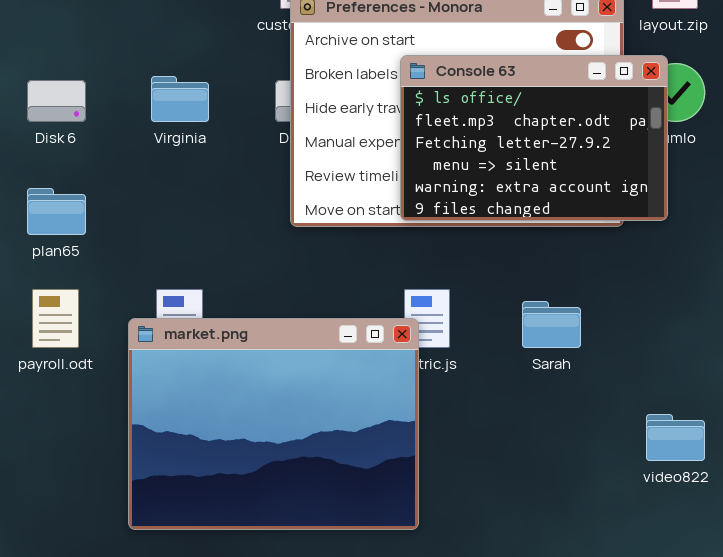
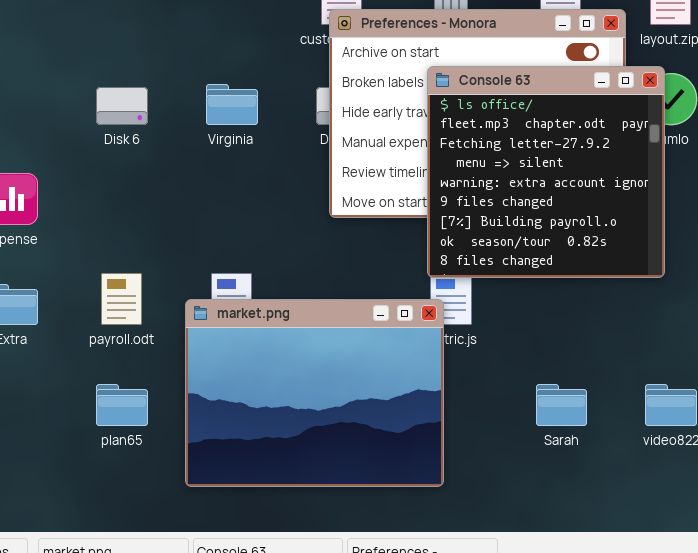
Console 63: [400,55,668,221] -> [427,66,665,278], resized
plan65: [27,188,86,235] -> [96,384,148,426], moved
Sarah: [522,301,581,348] -> [536,384,587,426], moved

